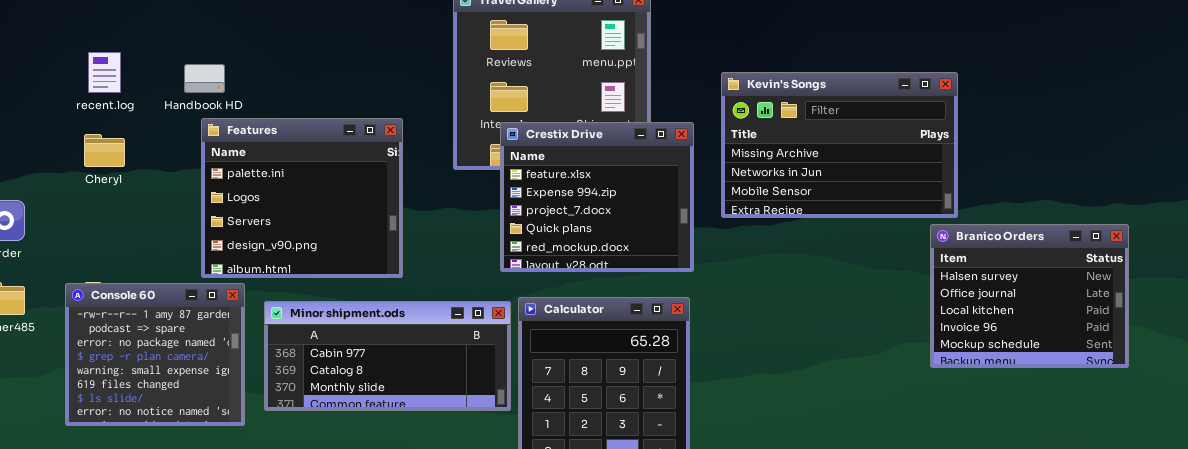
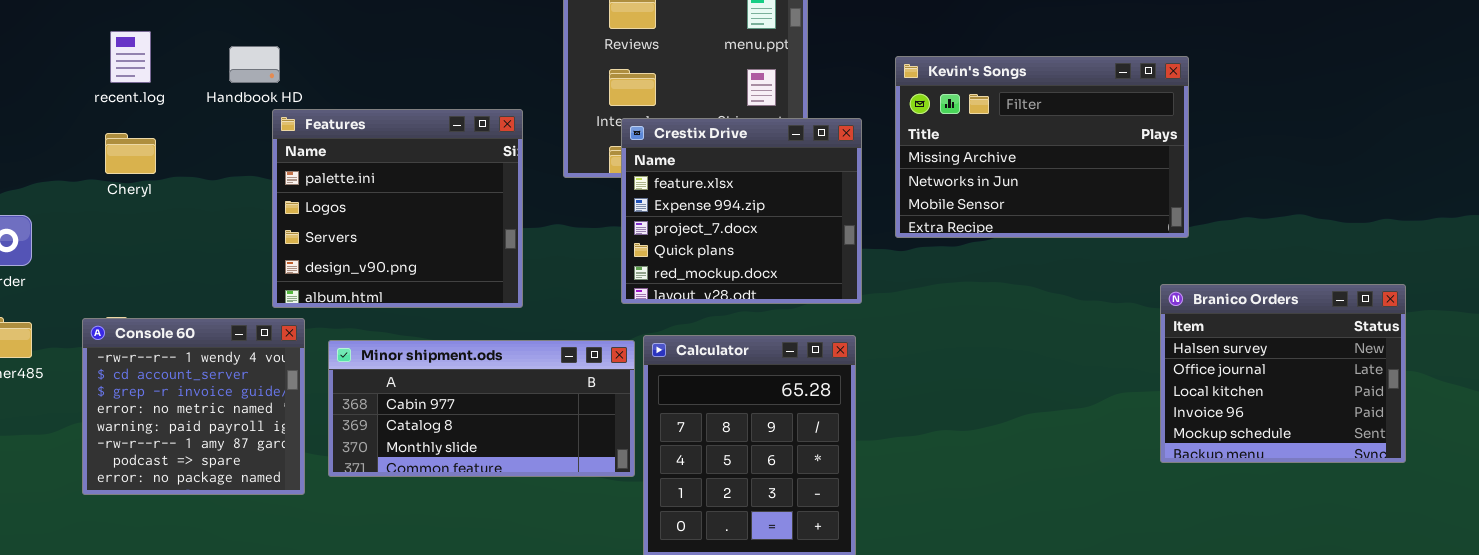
Features: [201,118,403,278] -> [272,109,523,308], moved
Branico Orders: [930,224,1129,368] -> [1160,284,1406,463], moved
Console 60: [65,283,245,426] -> [82,318,305,495], scrolled up 5 rows

